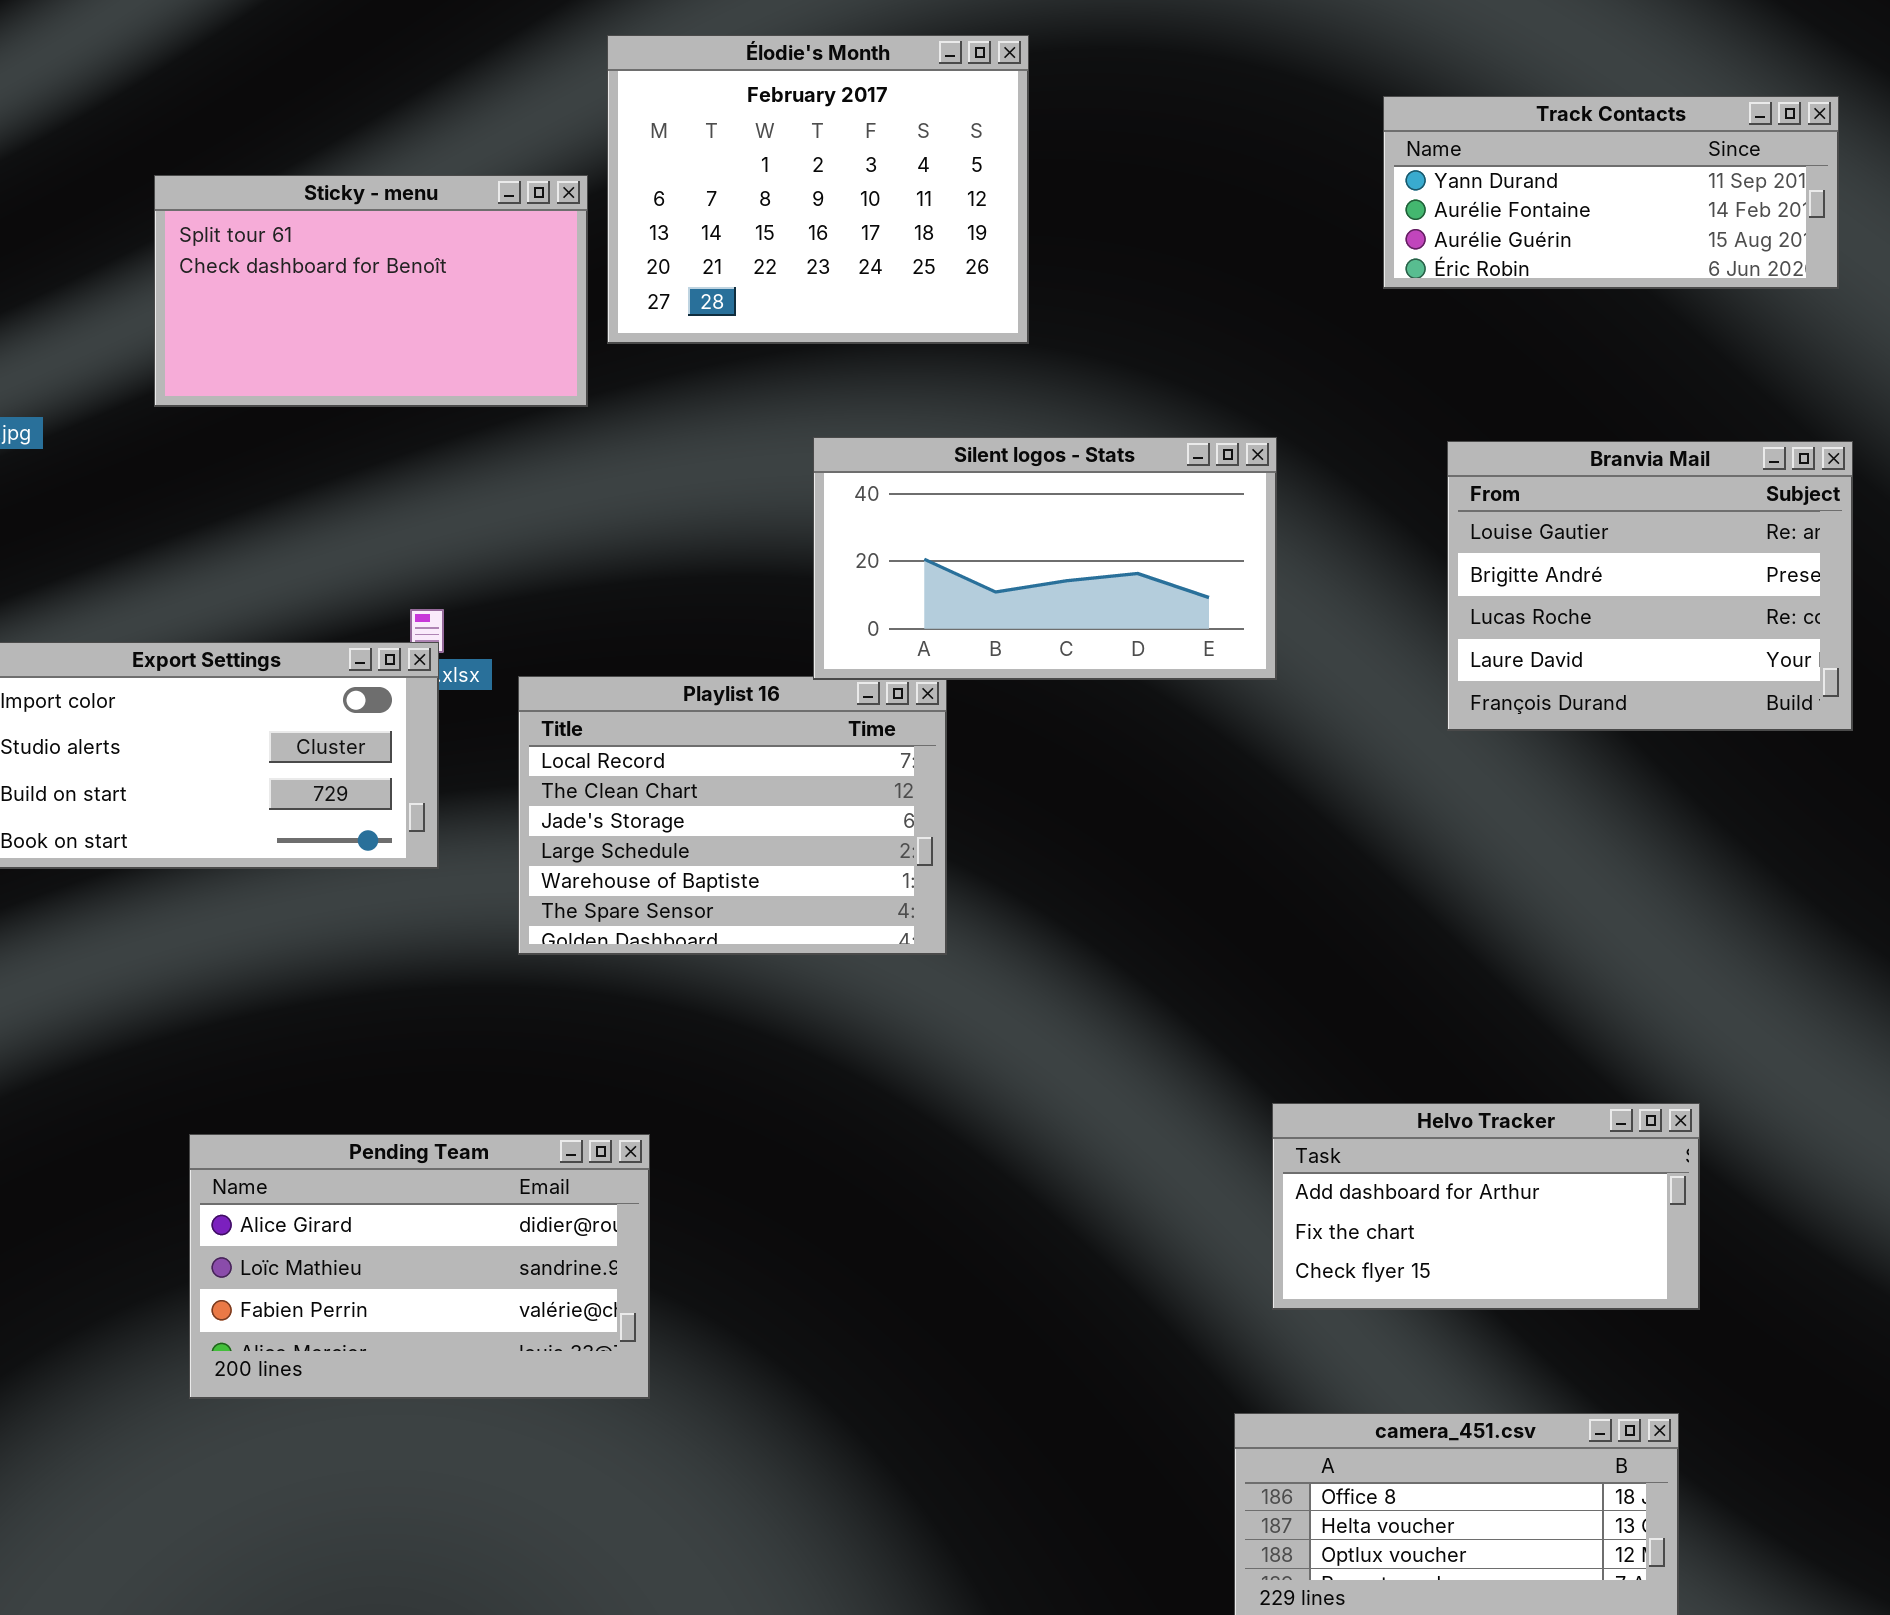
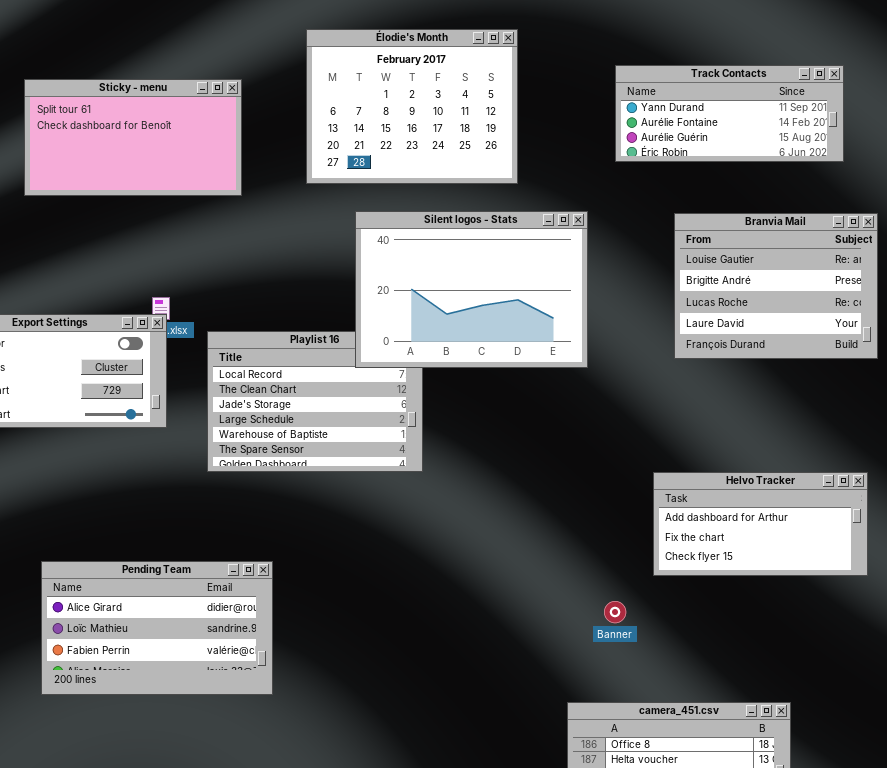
Élodie's Month: [607,35,1029,344] -> [306,29,518,184], moved
Track Contacts: [1383,96,1839,289] -> [615,65,844,162], moved
Silent logos - Stats: [813,437,1277,680] -> [355,211,588,368], resized
Helvo Tracker: [1272,1103,1700,1310] -> [653,472,868,576], moved

